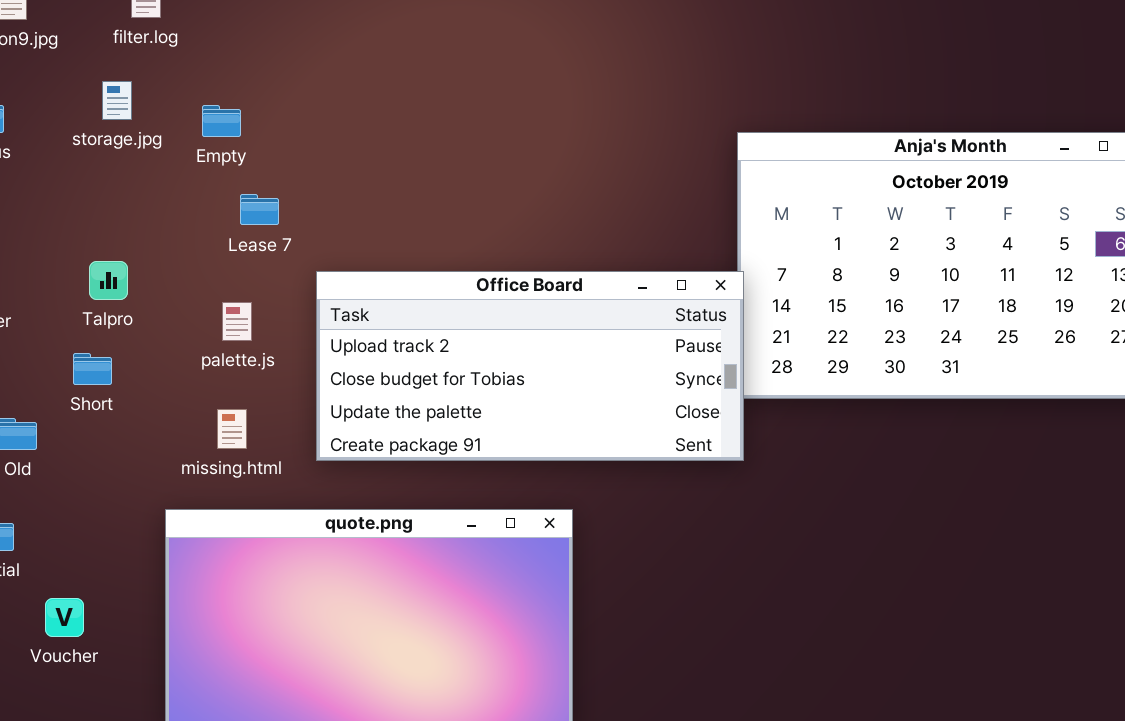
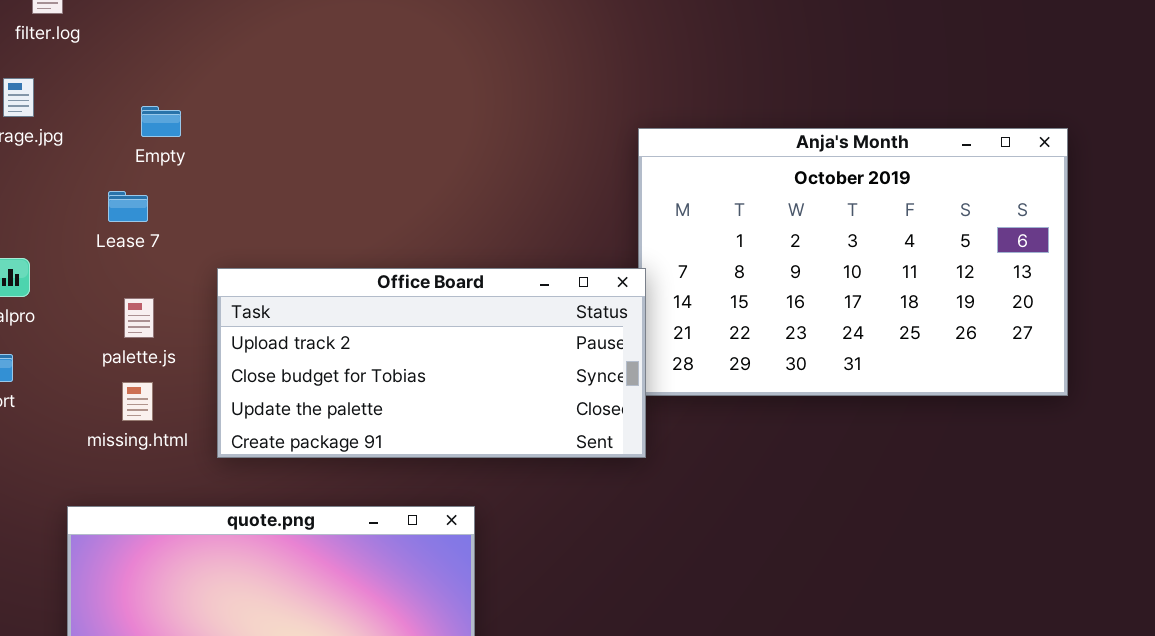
Empty: [202,105,241,137] -> [141,106,181,137], moved
Lease 7: [240,194,279,225] -> [108,191,148,222], moved
missing.html: [217,409,247,449] -> [122,382,153,421], moved

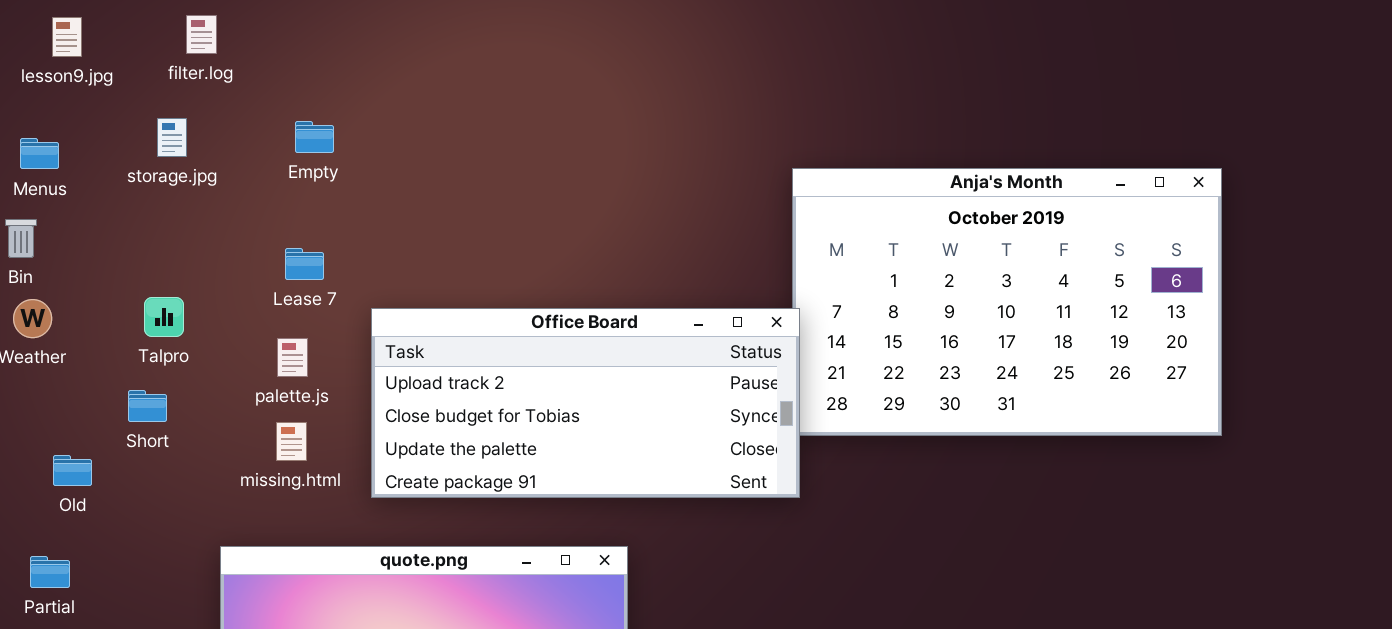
Empty: [141,106,181,137] -> [295,121,334,153], moved
Lease 7: [108,191,148,222] -> [285,248,324,280], moved

